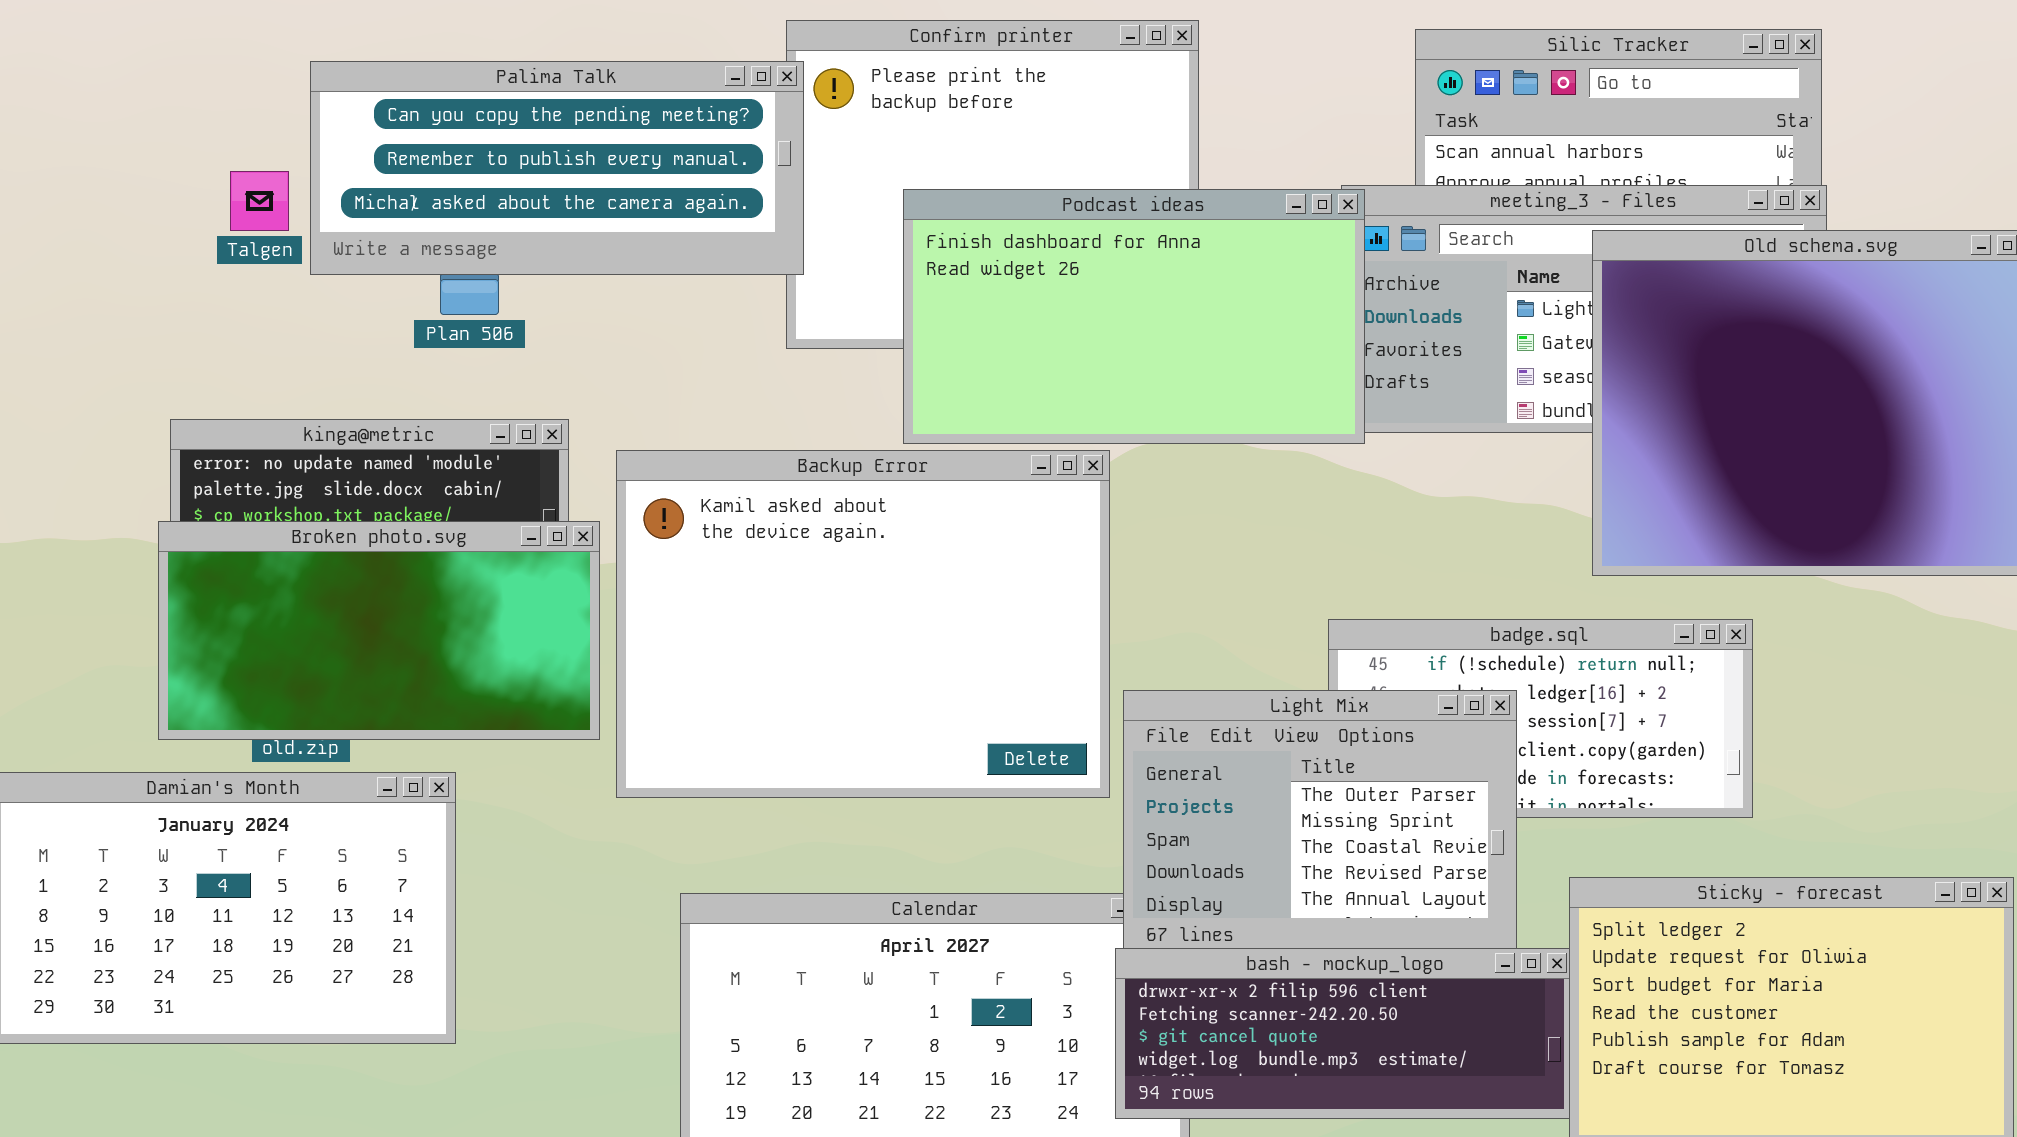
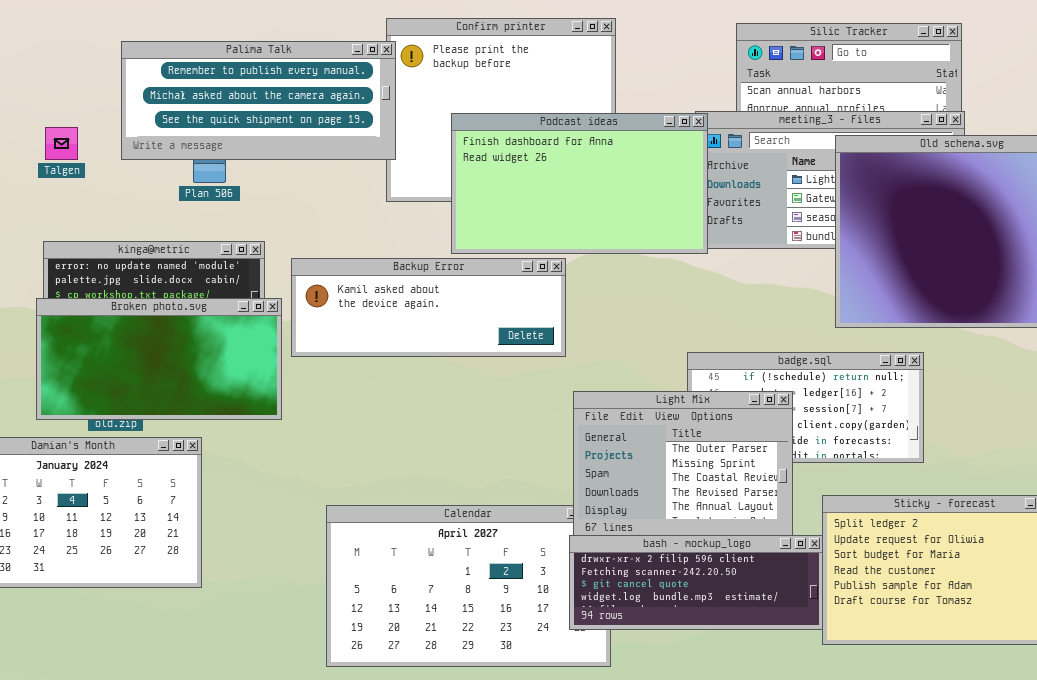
Palima Talk: [310,61,804,275] -> [121,41,396,160], scrolled down 1 row
Talgen: [230,171,289,231] -> [45,127,78,160], moved
Backup Error: [616,450,1110,798] -> [291,258,566,357], resized

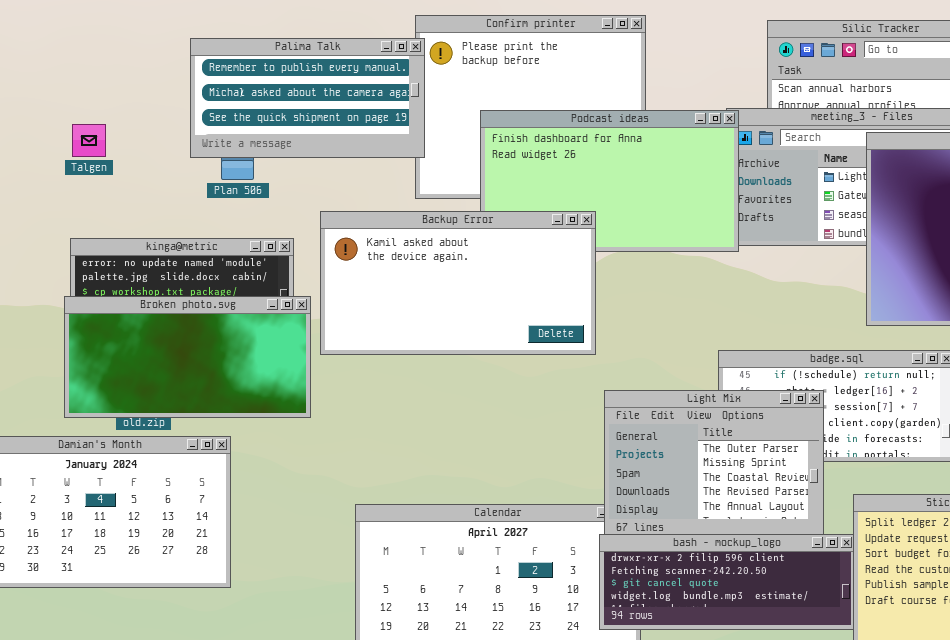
Palima Talk: [121,41,396,160] -> [190,38,425,158], resized
Backup Error: [291,258,566,357] -> [320,211,596,355], resized

